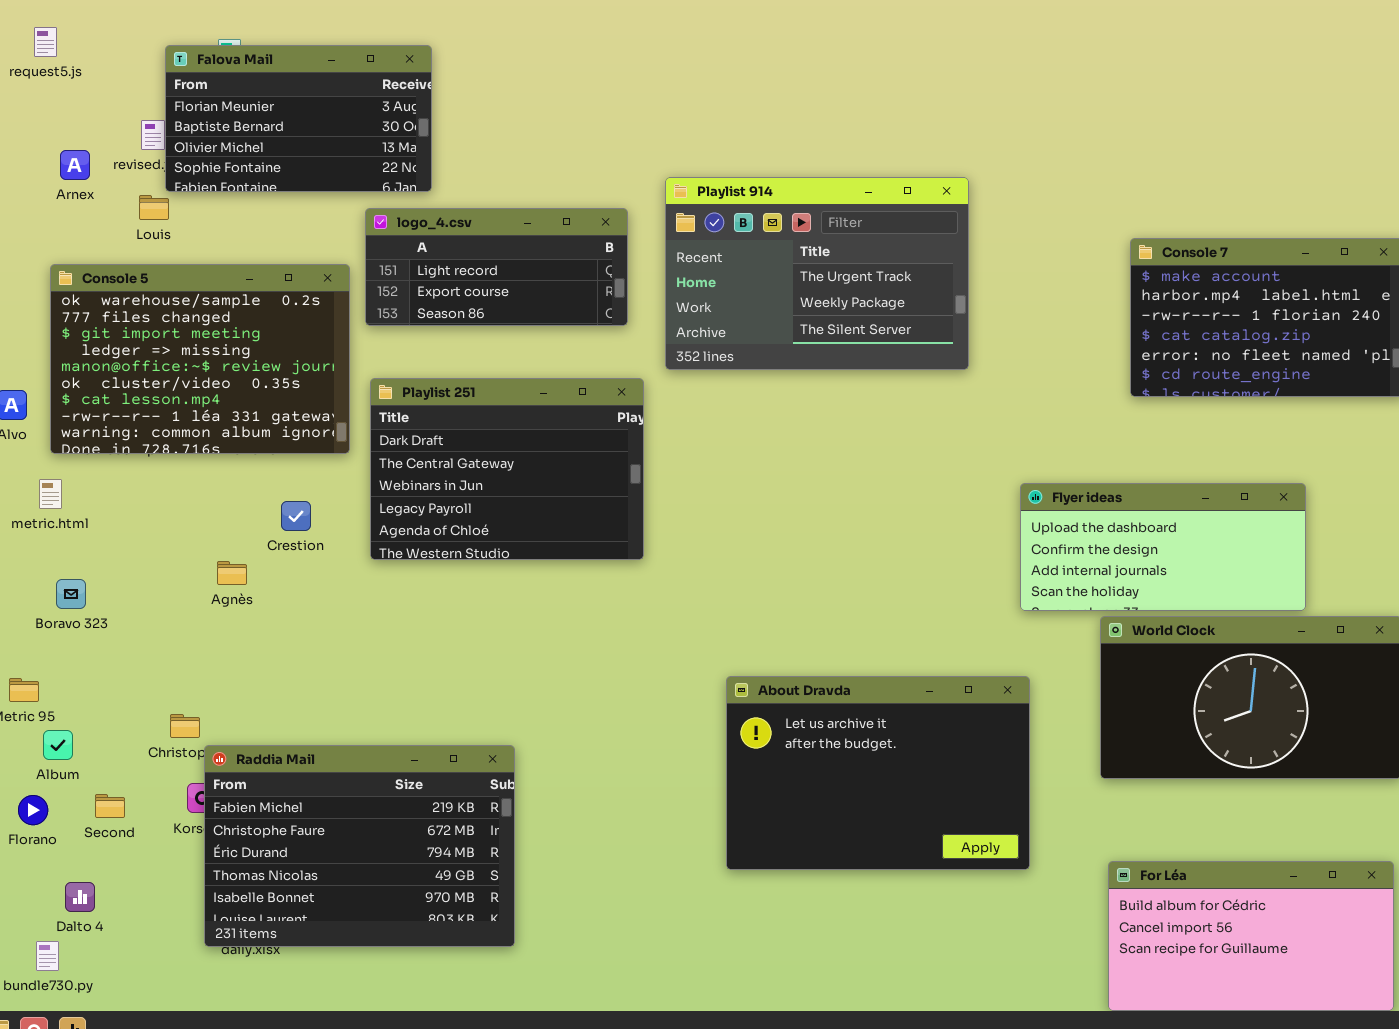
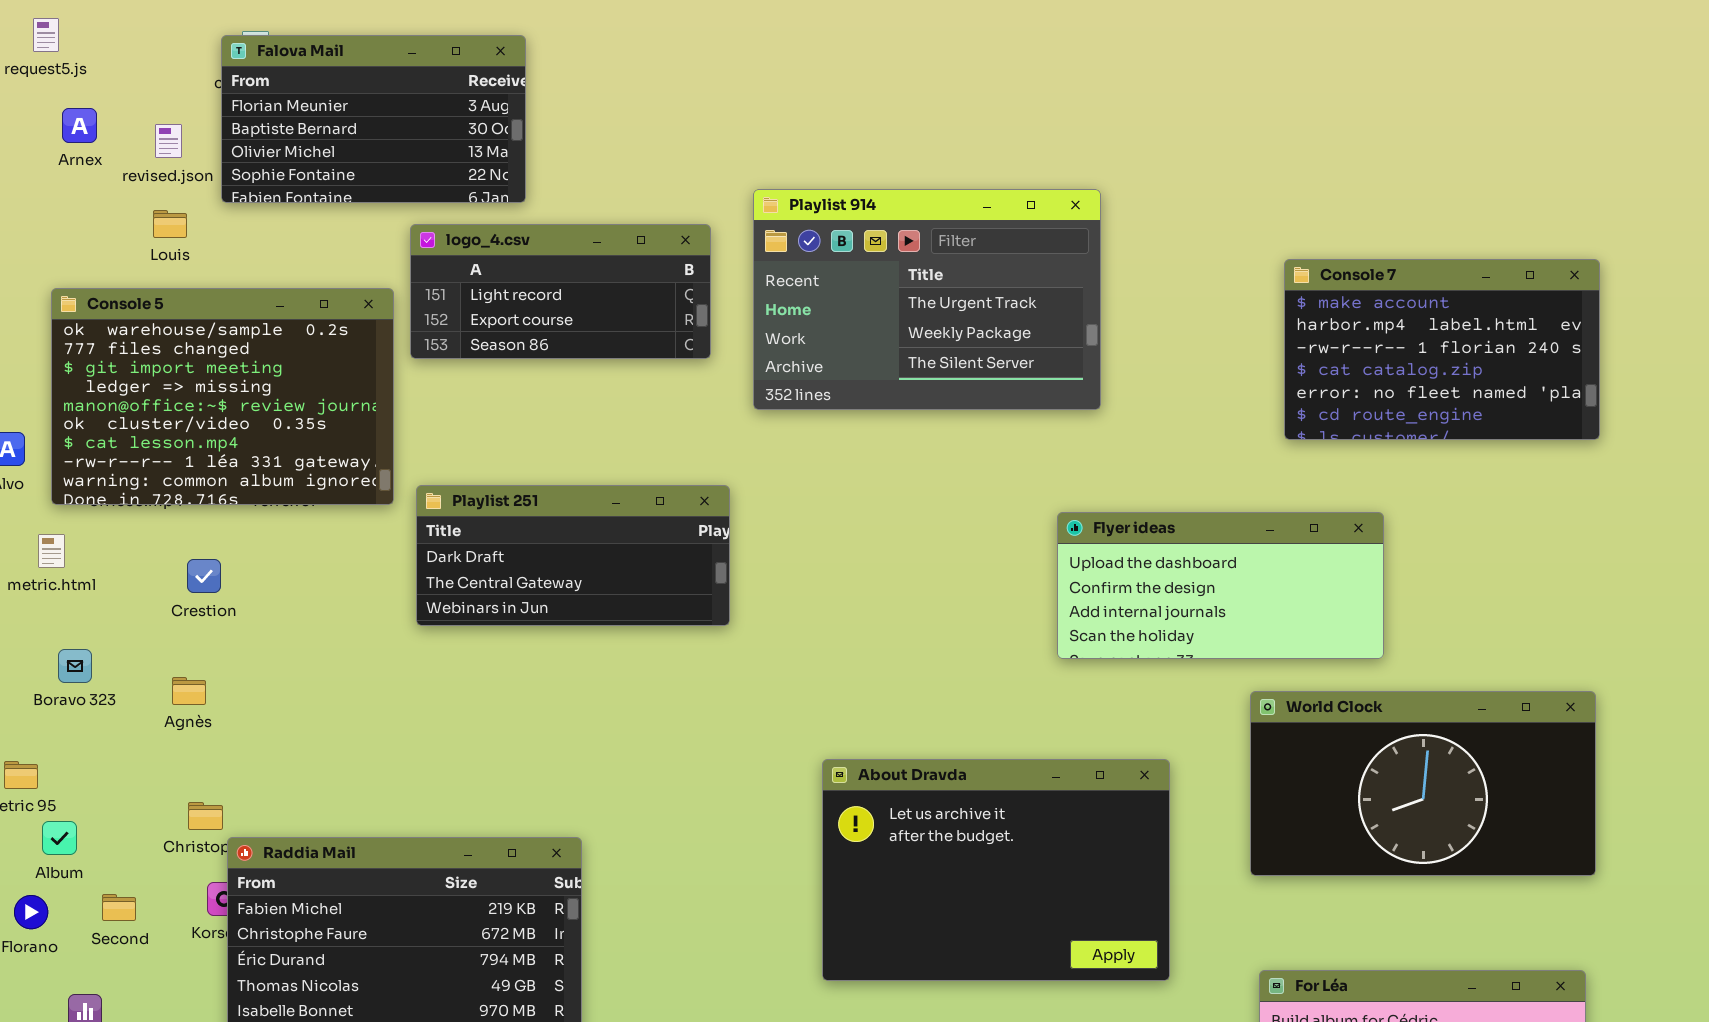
Falova Mail: [165,45,432,192] -> [221,35,526,203], moved
Arnex: [60,150,90,180] -> [62,108,97,143], moved
Playlist 251: [370,378,644,560] -> [416,485,730,626], resized
Flyer ideas: [1020,483,1306,611] -> [1057,512,1384,659], moved
Crestion: [281,501,311,531] -> [187,559,221,593], moved
Agnès: [217,561,247,585] -> [172,677,206,705], moved

